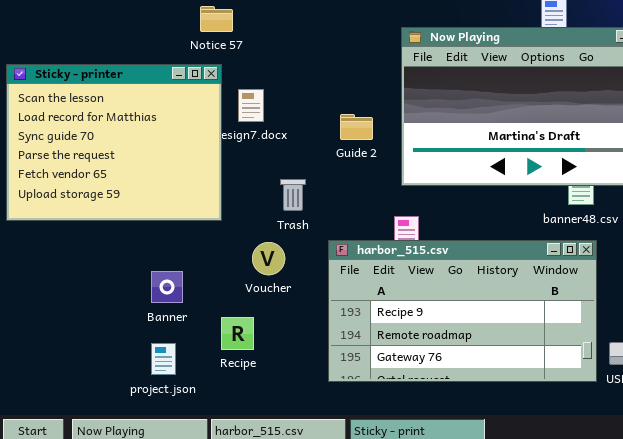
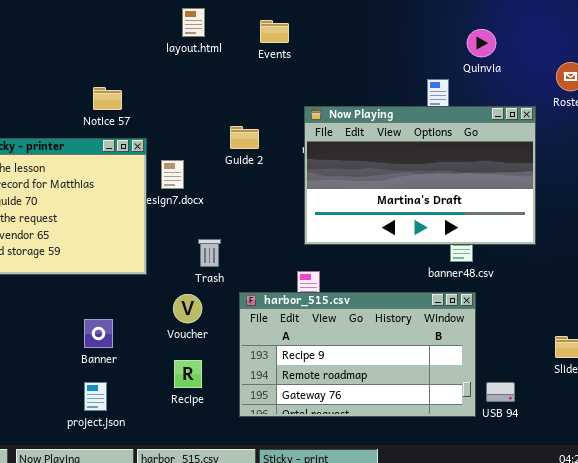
Notice 57: [200,6,233,32] -> [93,87,122,110], moved
Guide 2: [340,114,373,140] -> [230,126,259,149], moved
Recipe: [221,317,254,350] -> [174,360,202,388], moved

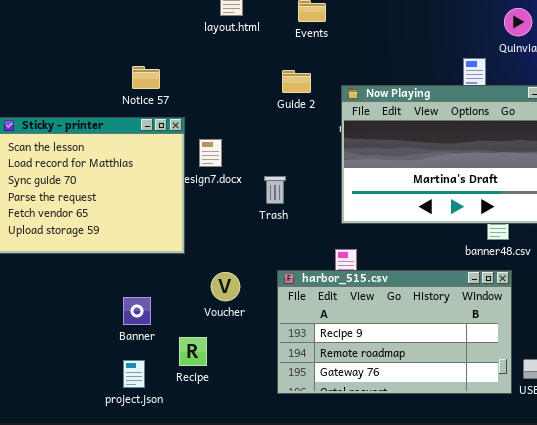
Guide 2: [230,126,259,149] -> [282,70,311,93], moved
Trash: [198,239,221,267] -> [264,176,286,204], moved
Recipe: [174,360,202,388] -> [179,337,207,366], moved

